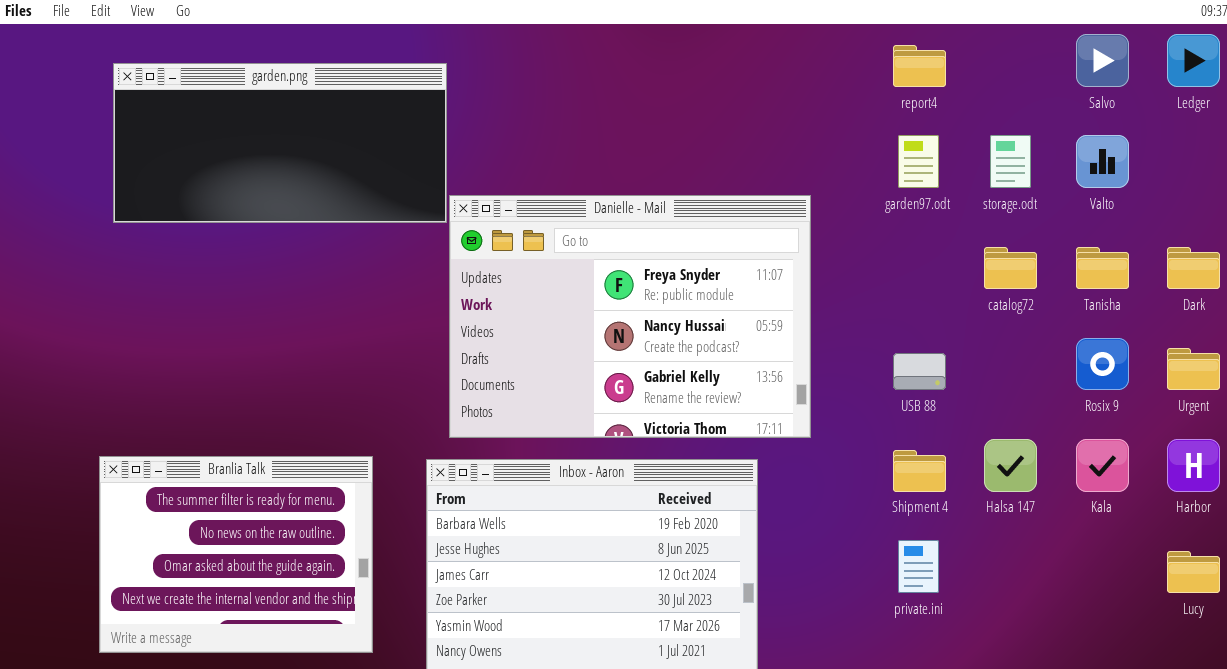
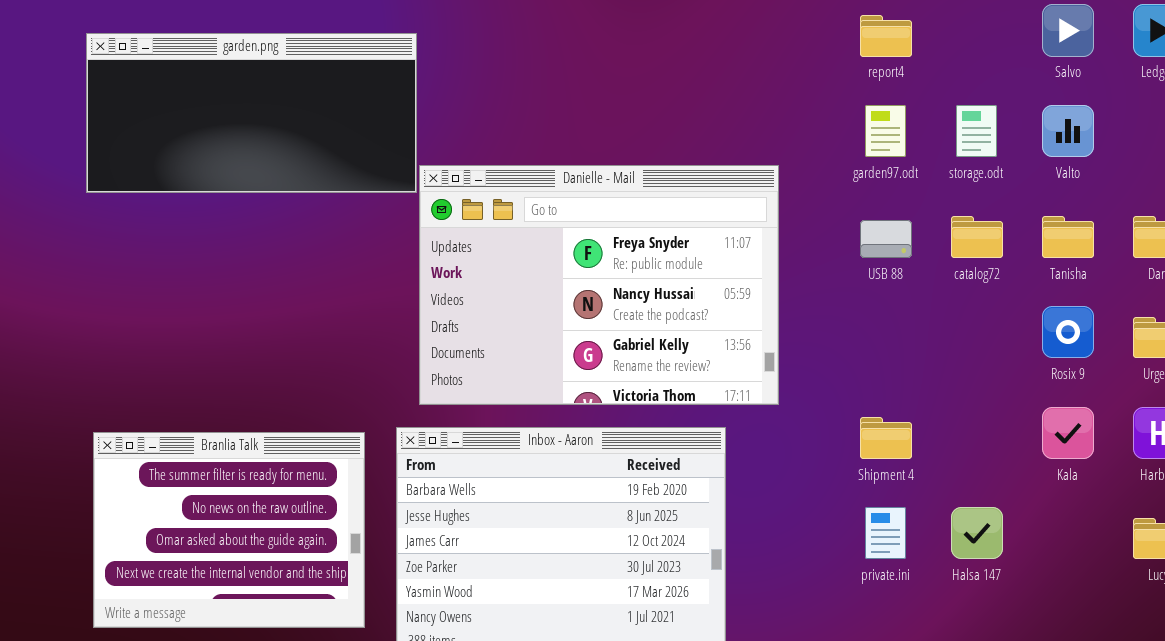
USB 88: [893,353,946,390] -> [860,220,912,258], moved
Halsa 147: [984,439,1037,492] -> [951,507,1003,559], moved
Branlia Talk: [99,456,373,653] -> [93,432,365,628], moved

